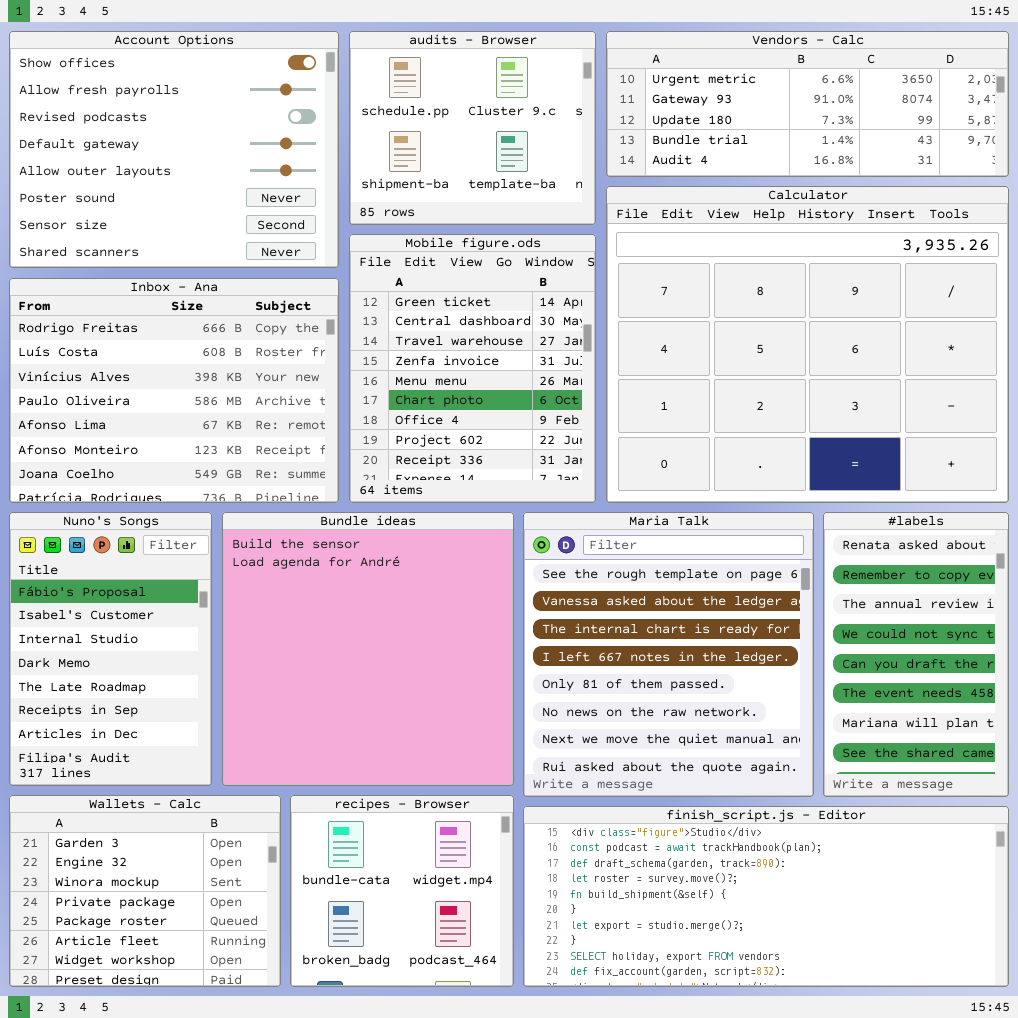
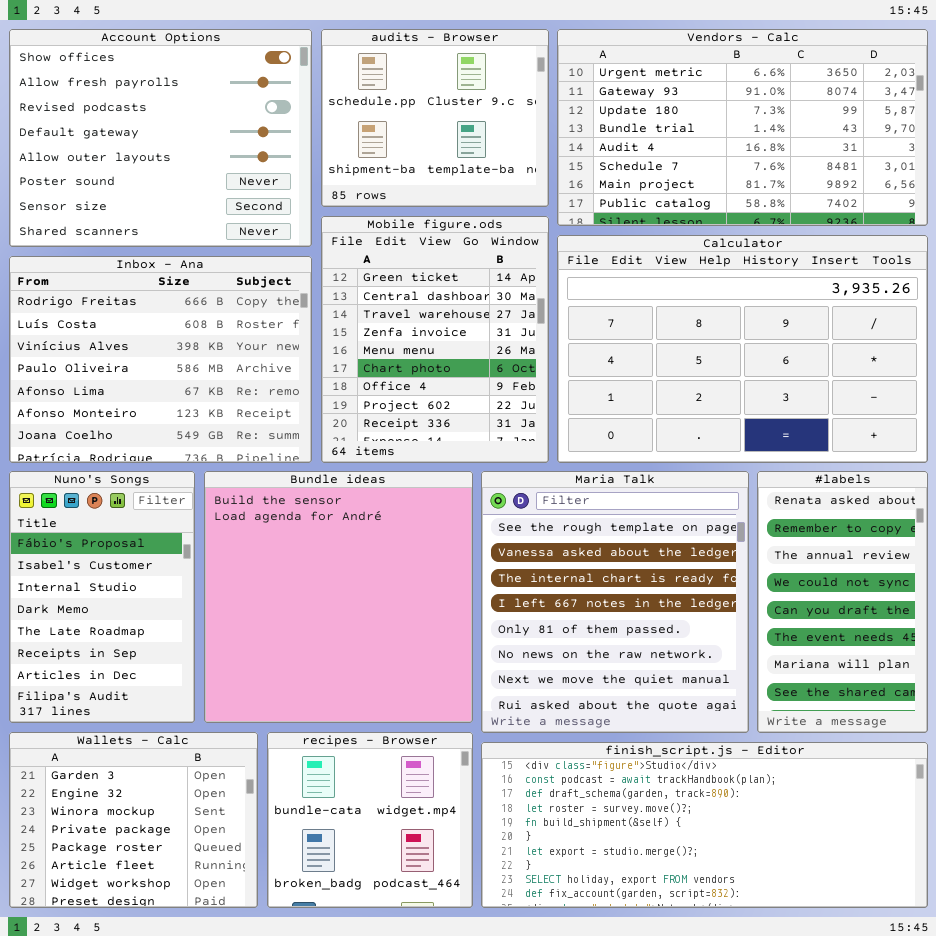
Vendors - Calc: [606,31,1009,177] -> [557,29,928,226], resized
Calculator: [606,186,1009,503] -> [557,235,928,463], resized

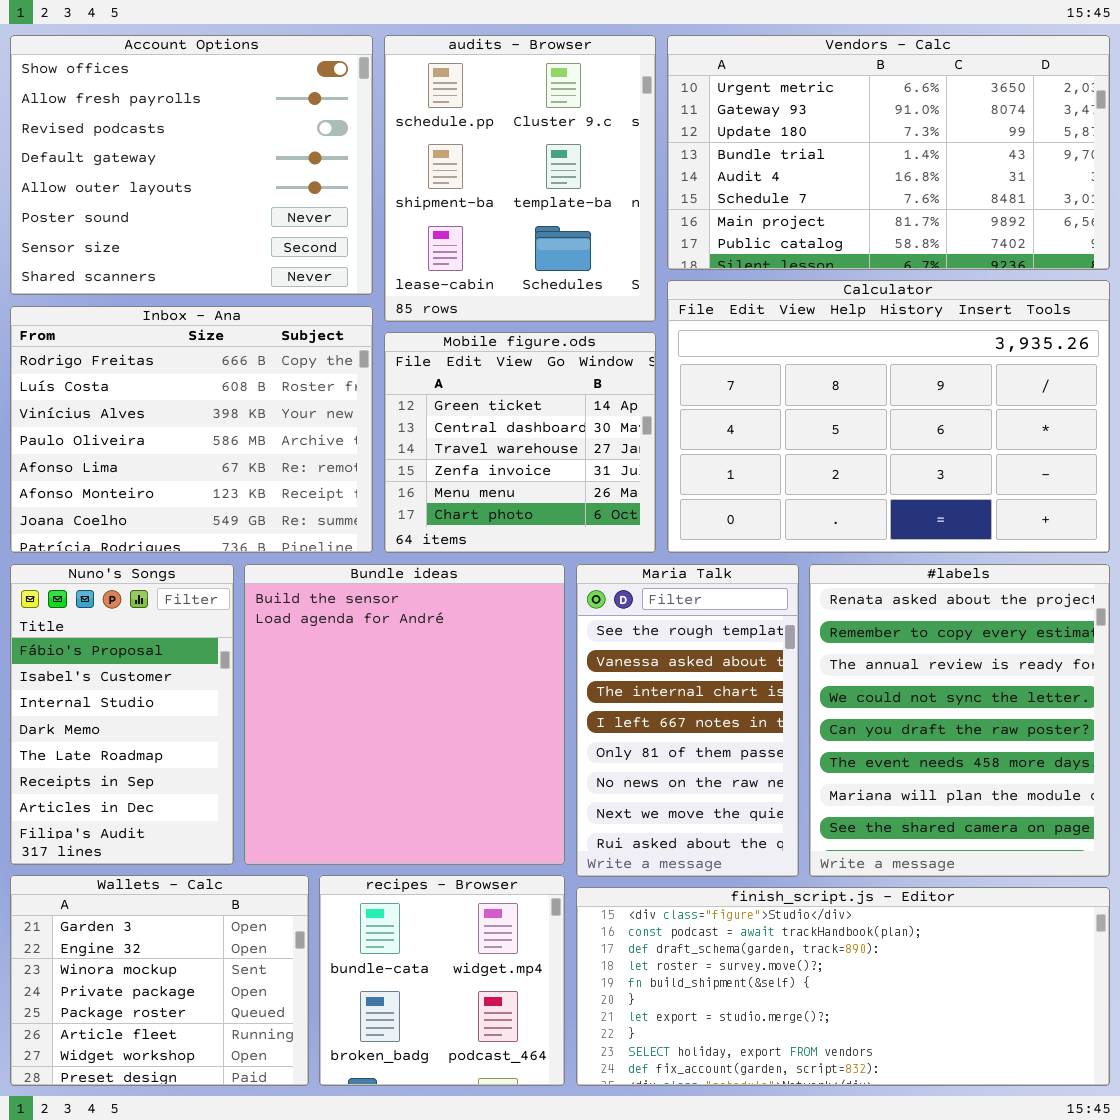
audits - Browser: [321,29,549,207] -> [384,35,656,322], resized
Mobile figure.ods: [321,216,549,463] -> [384,332,656,553], resized
Maria Talk: [481,471,749,733] -> [576,564,799,877], resized
#labels: [757,471,928,733] -> [809,564,1110,877], resized

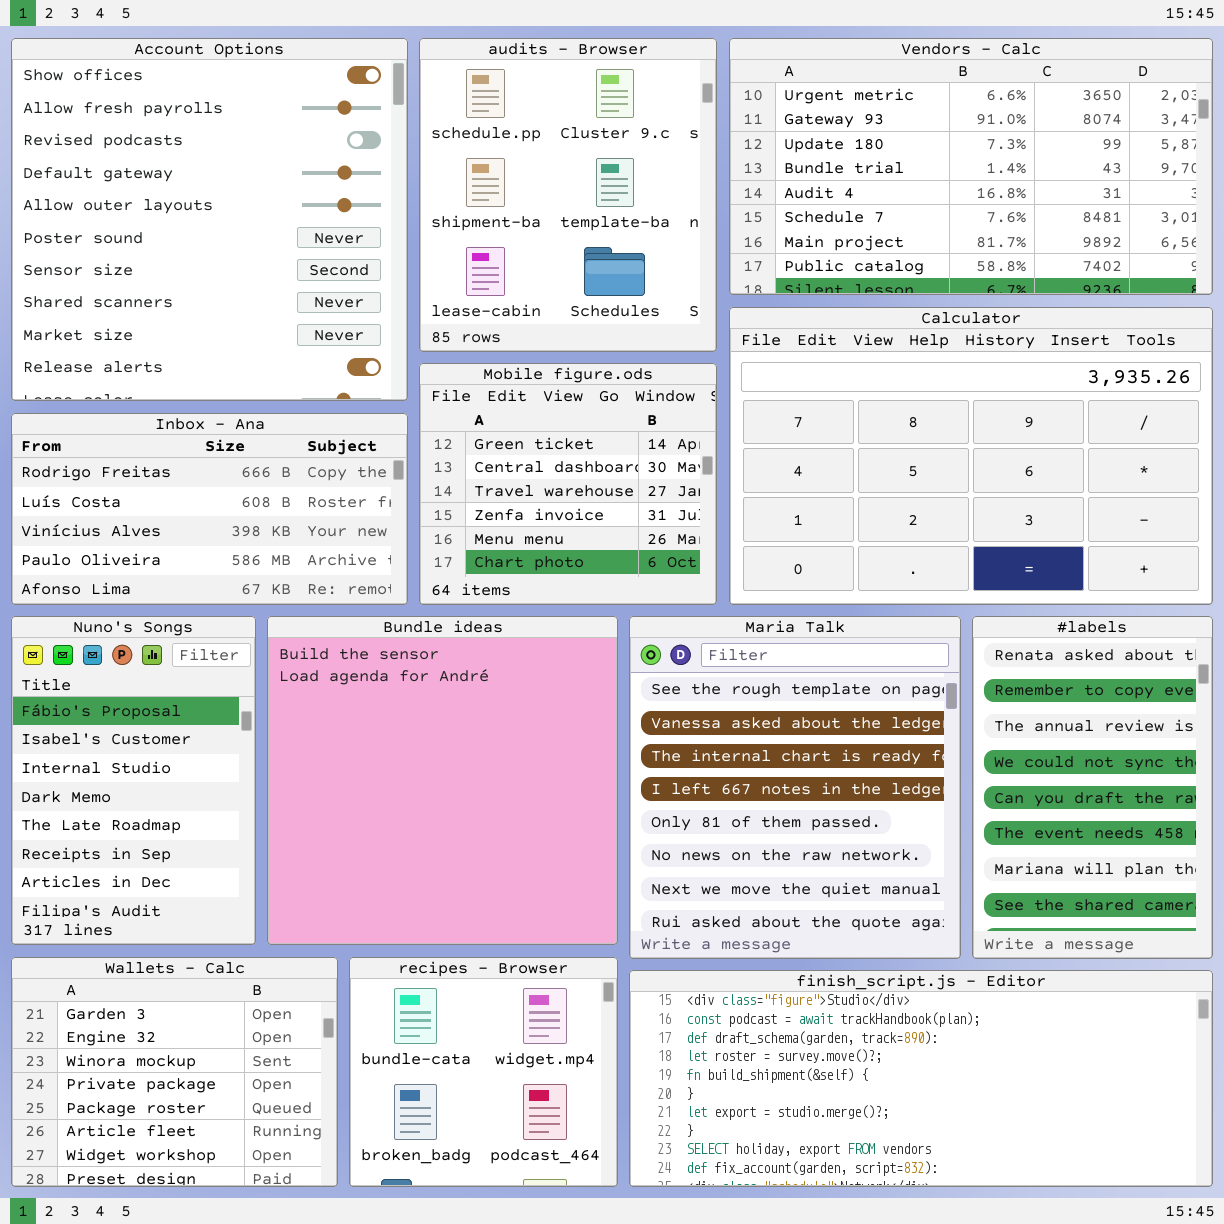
Account Options: [10,35,373,295] -> [11,38,408,401], resized
Inbox - Ana: [10,306,373,553] -> [11,413,408,605], resized
Maria Talk: [576,564,799,877] -> [629,616,961,959], resized
#labels: [809,564,1110,877] -> [972,616,1213,959], resized

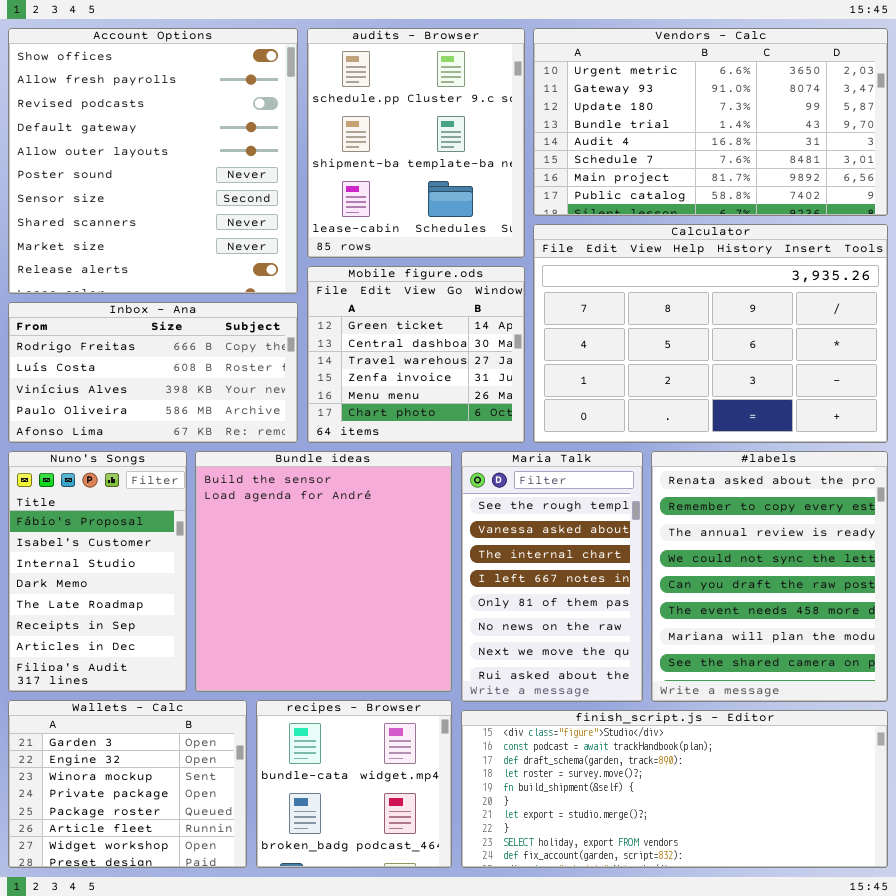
Maria Talk: [629,616,961,959] -> [461,451,643,702], resized
#labels: [972,616,1213,959] -> [651,451,888,702], resized

